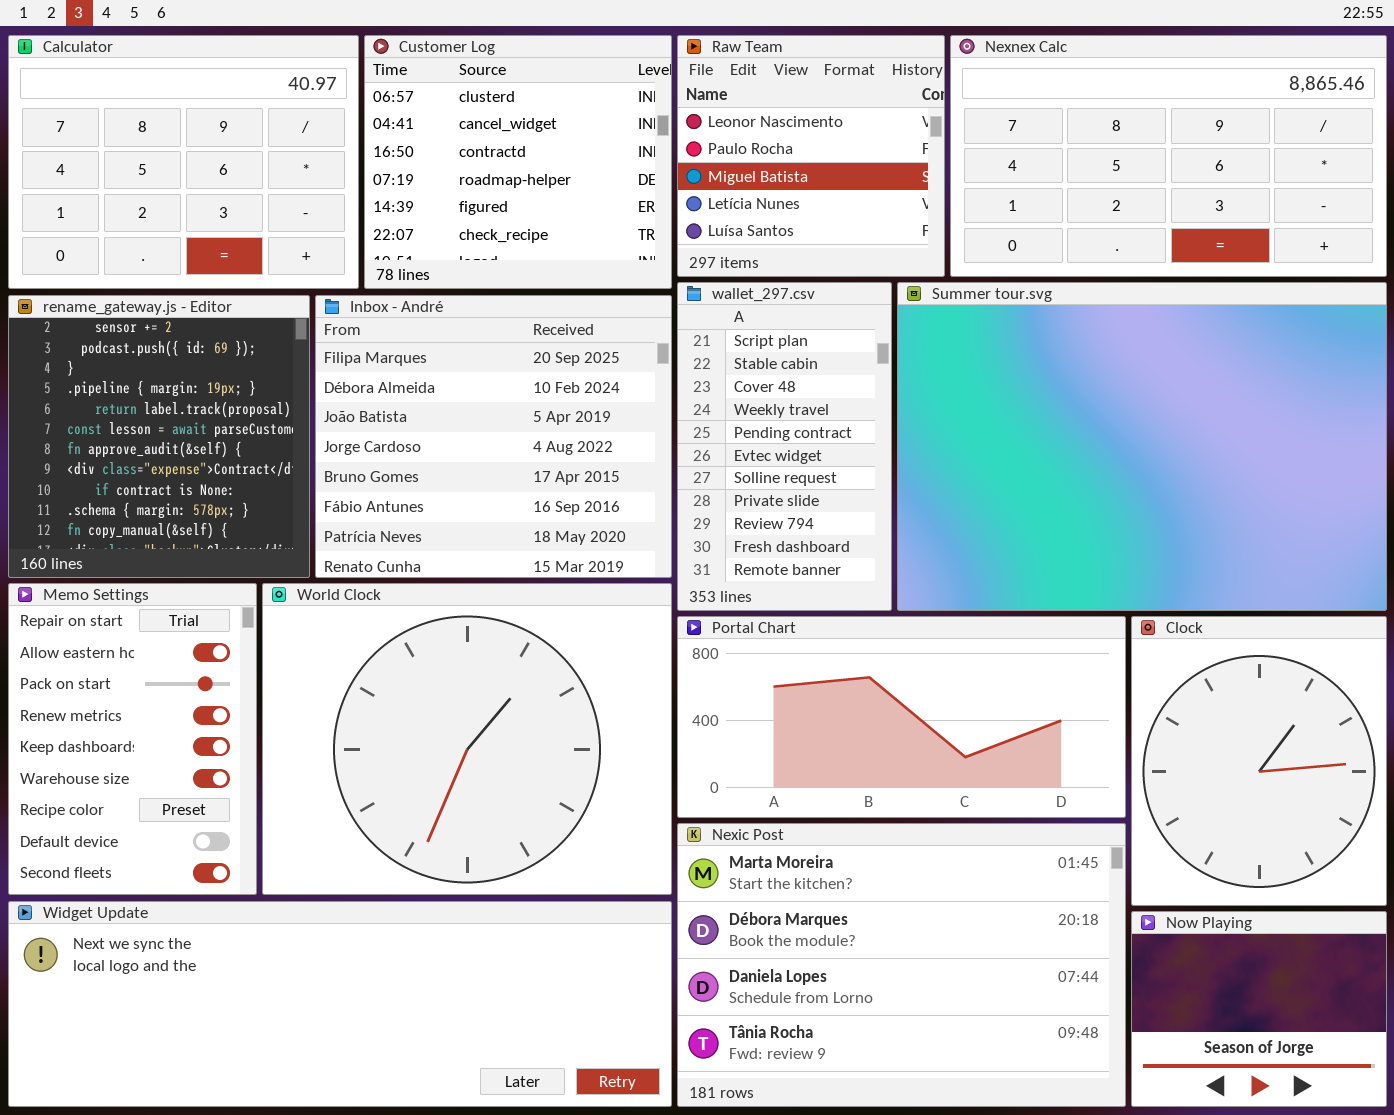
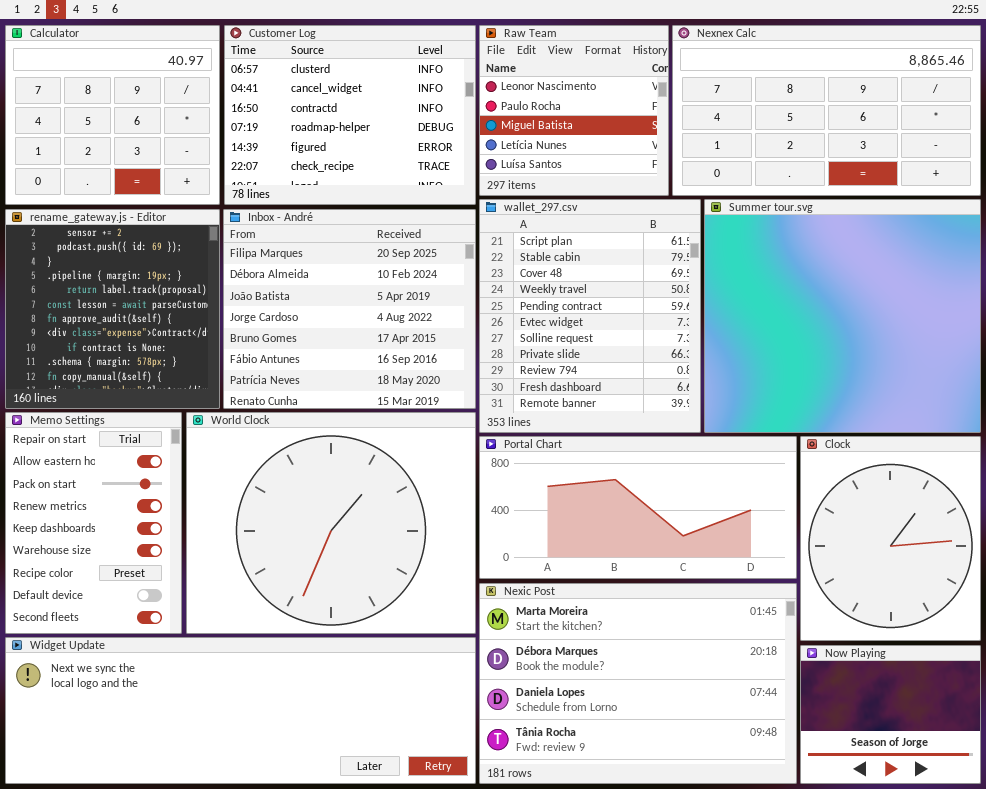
Calculator: [8,35,359,289] -> [5,25,220,205], resized
Customer Log: [364,35,672,289] -> [224,25,476,205], resized
wallet_297.csv: [677,282,892,611] -> [479,199,701,433], resized
Summer tour.svg: [897,282,1387,611] -> [704,199,981,433], resized

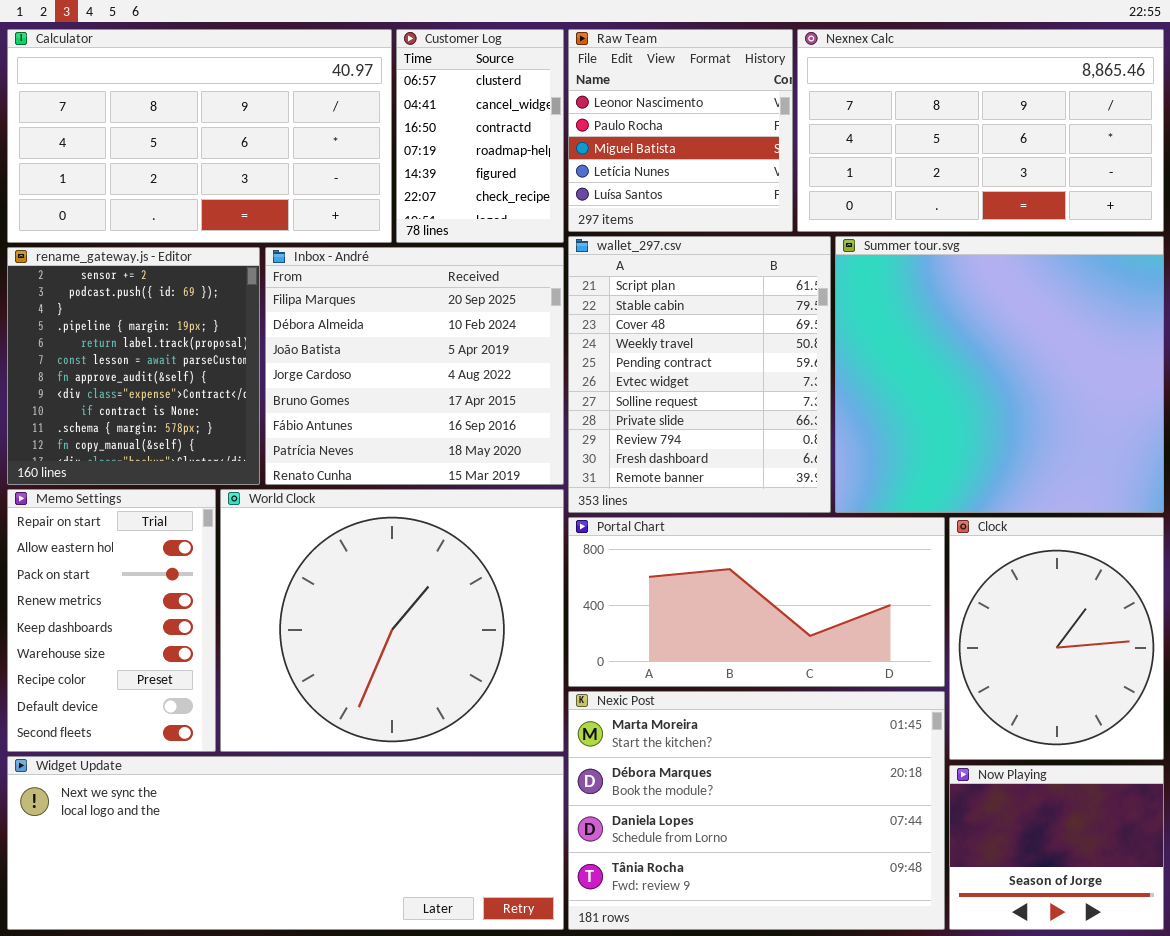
Calculator: [5,25,220,205] -> [7,29,392,243], resized
Customer Log: [224,25,476,205] -> [396,29,564,243], resized

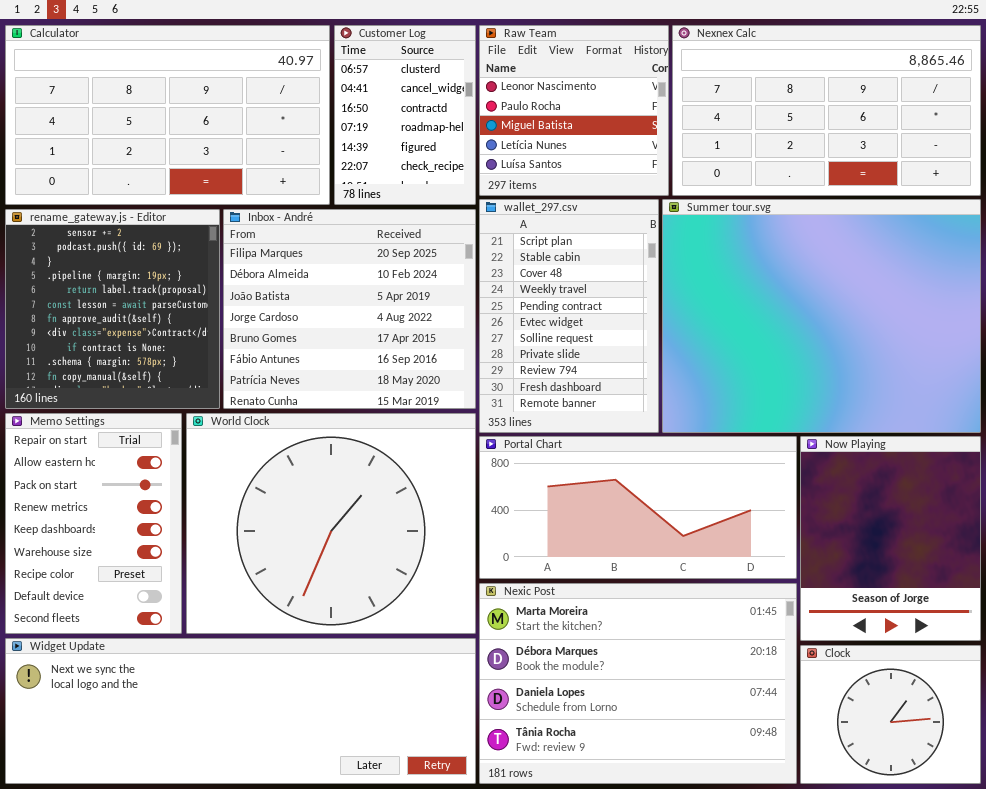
wallet_297.csv: [568,236,831,513] -> [479,199,659,433], resized
Summer tour.svg: [835,236,1164,513] -> [662,199,981,433], resized
Clock: [949,517,1164,760] -> [800,645,981,784], moved, resized
Now Playing: [949,765,1164,930] -> [800,436,981,641], moved, resized

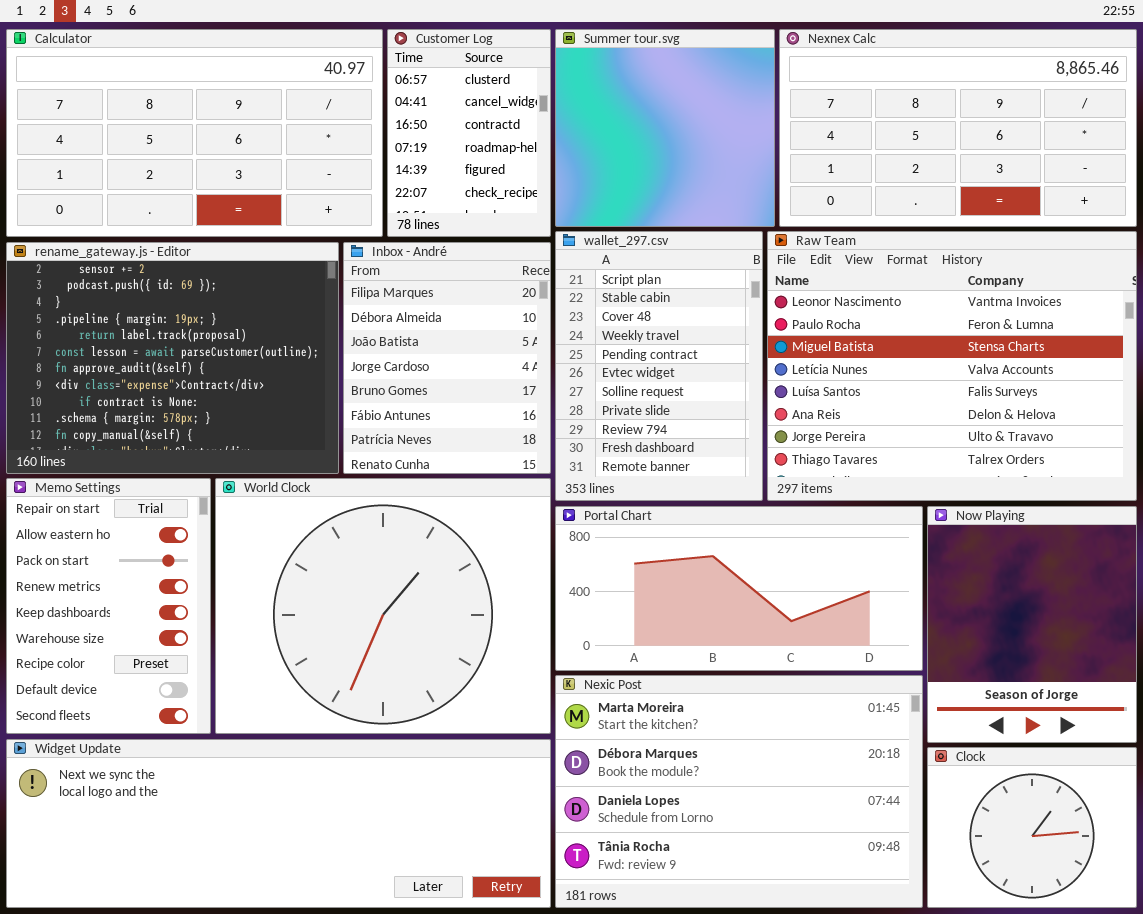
Raw Team: [479,25,669,196] -> [767,231,1137,501], moved, resized
Summer tour.svg: [662,199,981,433] -> [555,29,775,227], moved, resized
rename_gateway.js - Editor: [5,209,220,409] -> [6,242,339,474], resized
Inbox - André: [223,209,476,409] -> [343,242,551,474], resized

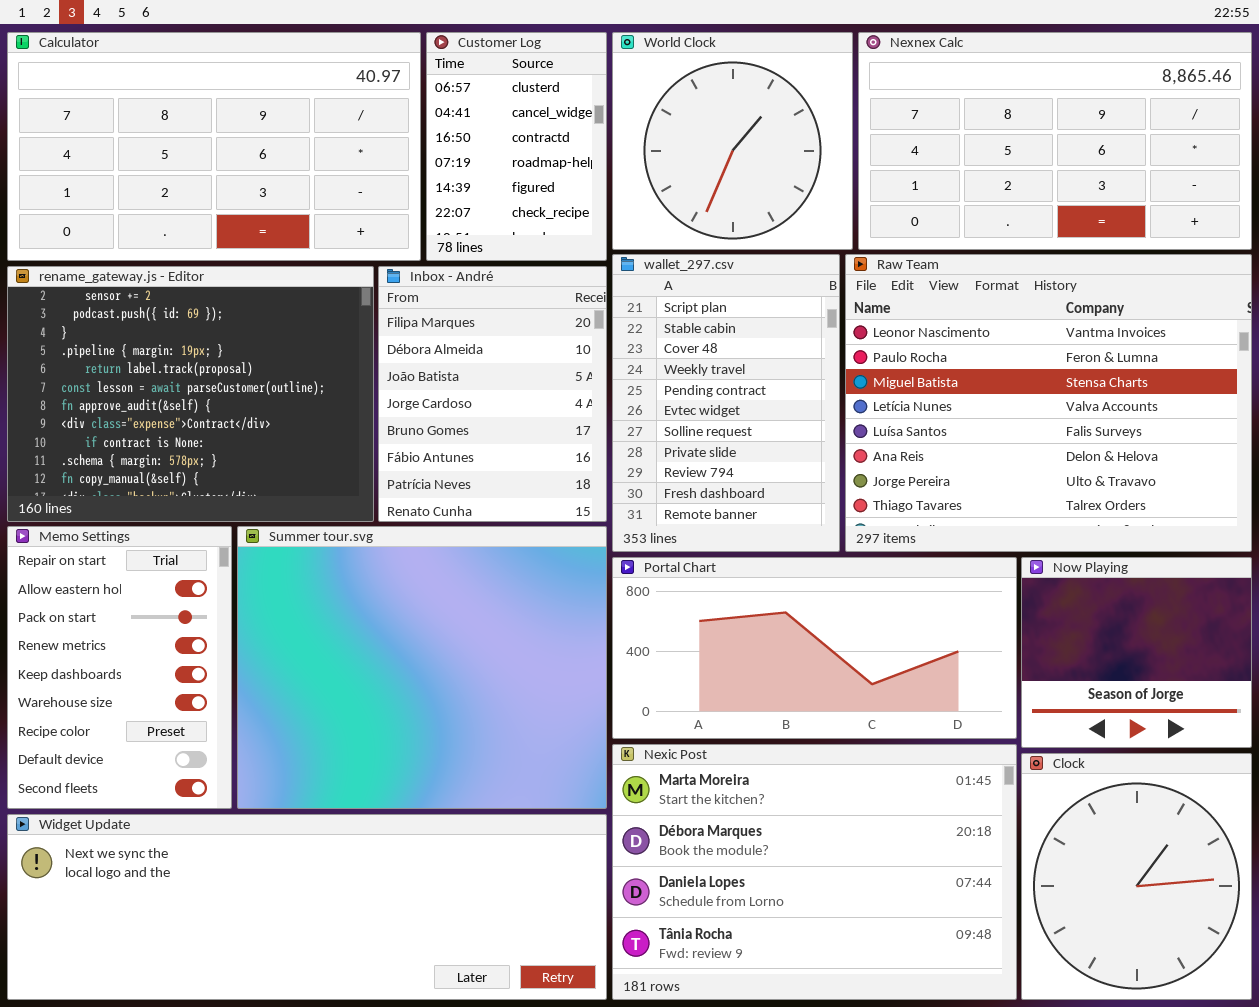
Summer tour.svg: [555,29,775,227] -> [237,526,607,809], moved, resized
World Clock: [215,478,551,734] -> [612,32,853,250], moved, resized
Now Playing: [927,506,1137,743] -> [1021,557,1252,748], resized
Clock: [927,747,1137,908] -> [1021,753,1252,1000], resized

